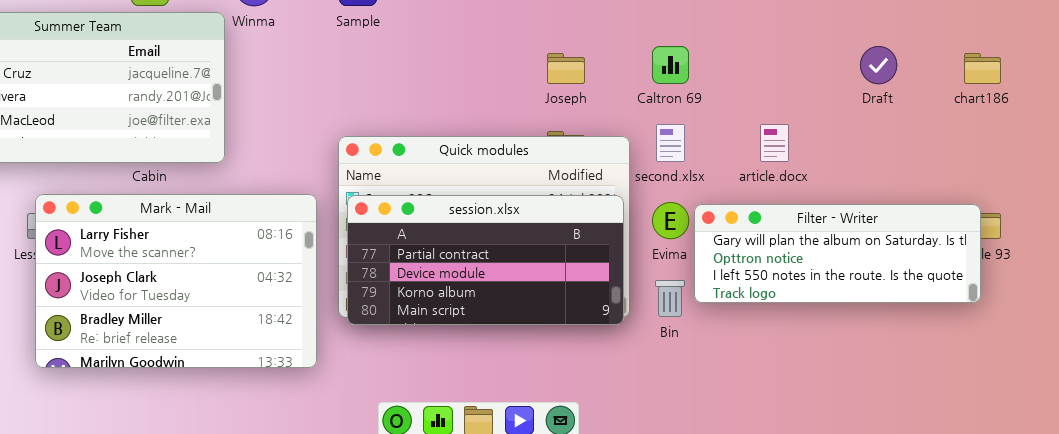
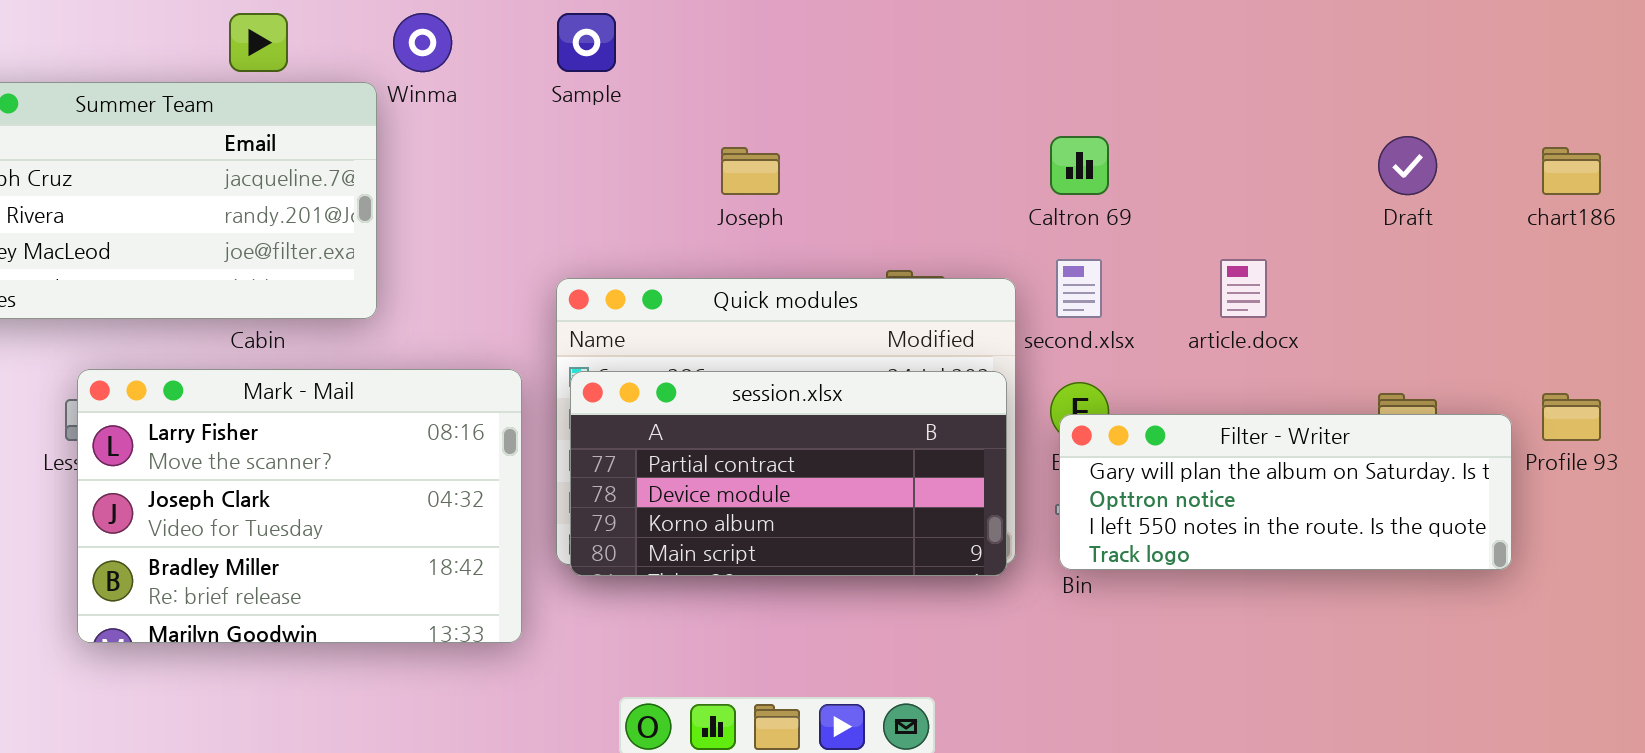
Joseph: [547,53,585,84] -> [721,147,780,195], moved
Filter - Writer: [694,204,981,303] -> [1059,414,1512,570], moved

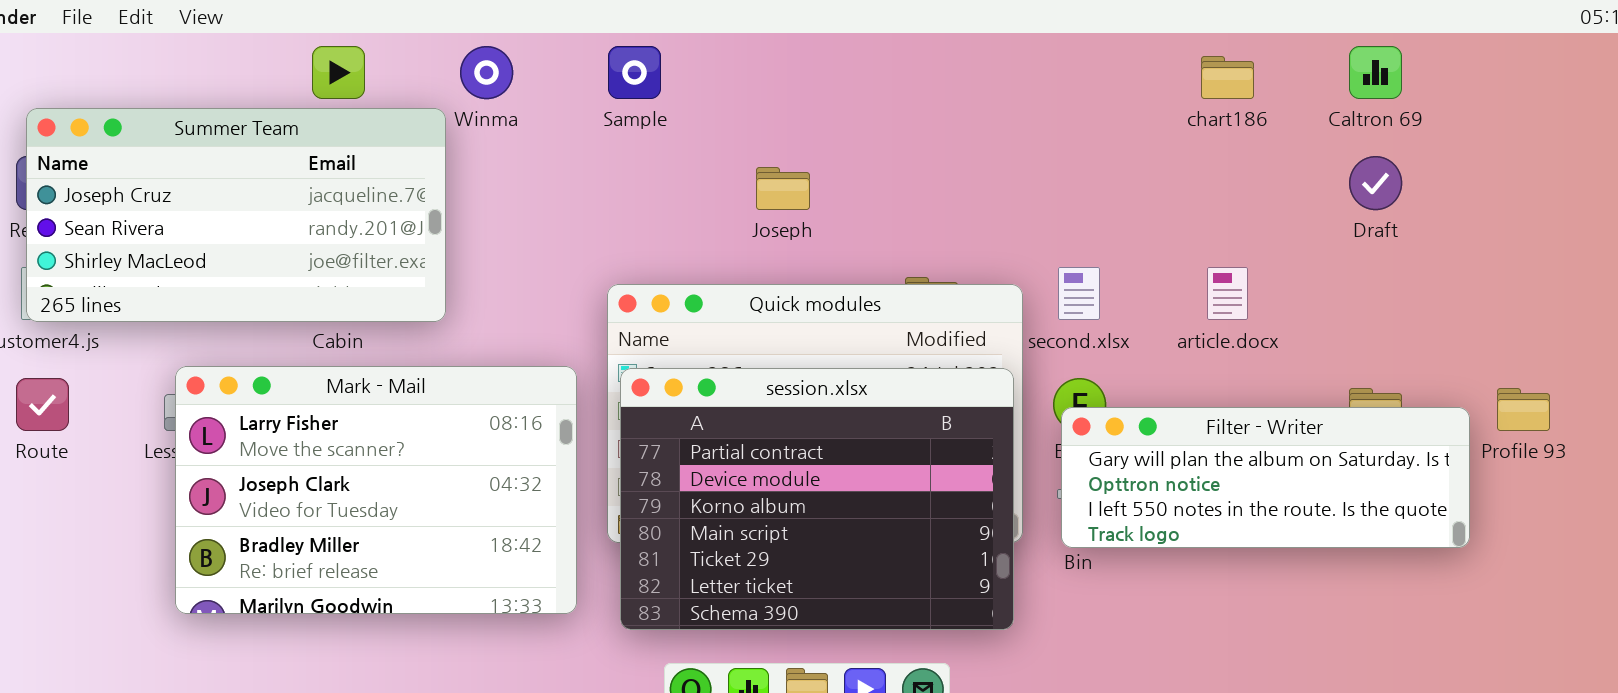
Caltron 69: [1050,136,1109,195] -> [1349,46,1402,99], moved
chart186: [1542,147,1601,195] -> [1201,56,1254,99], moved
session.xlsx: [570,371,1007,576] -> [620,368,1014,630], resized

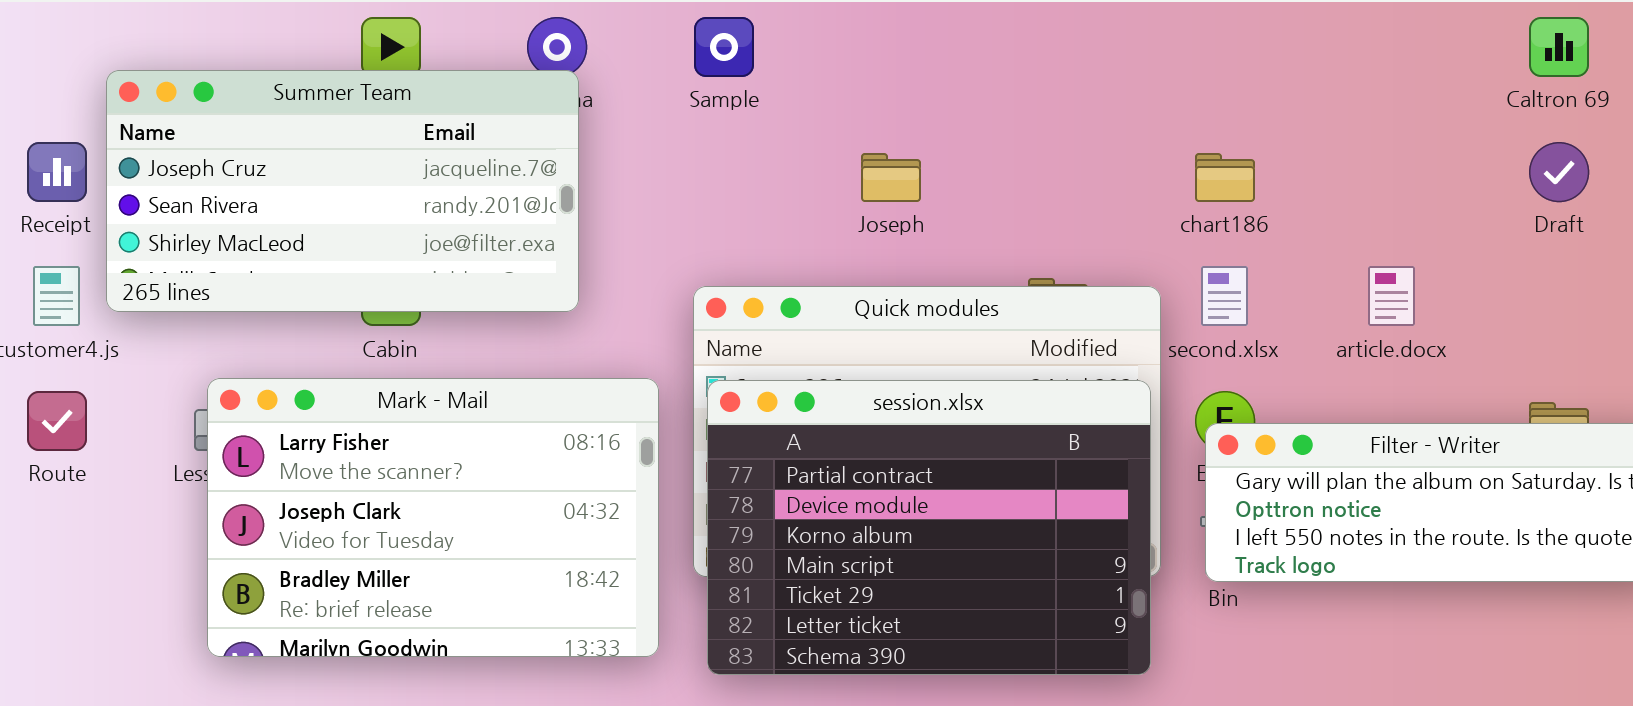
chart186: [1201,56,1254,99] -> [1195,153,1255,202], moved
Summer Team: [26,108,446,322] -> [106,70,579,312], moved

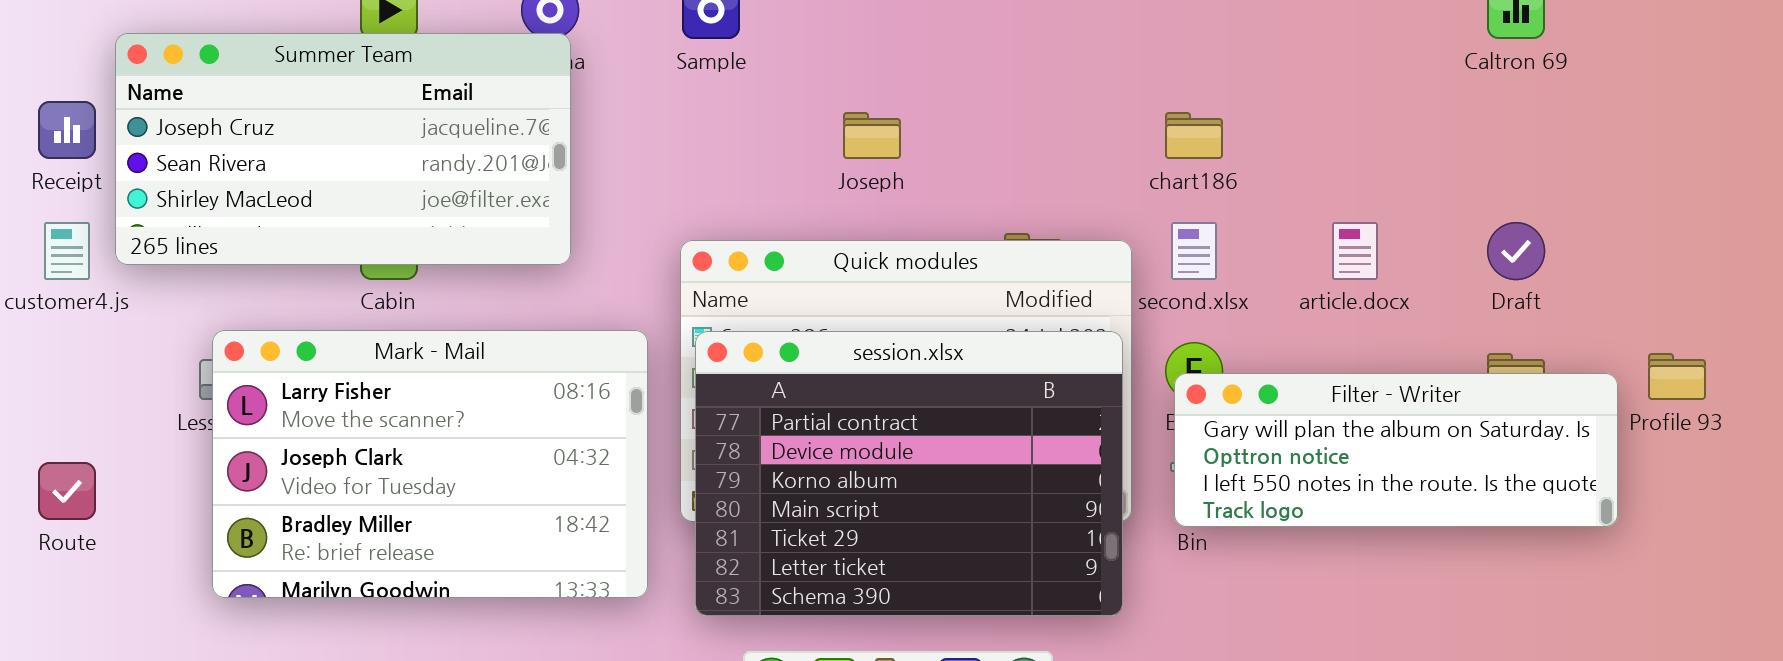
Draft: [1529,142,1589,202] -> [1487,222,1545,280], moved
Route: [27,391,87,451] -> [38,462,96,520], moved

